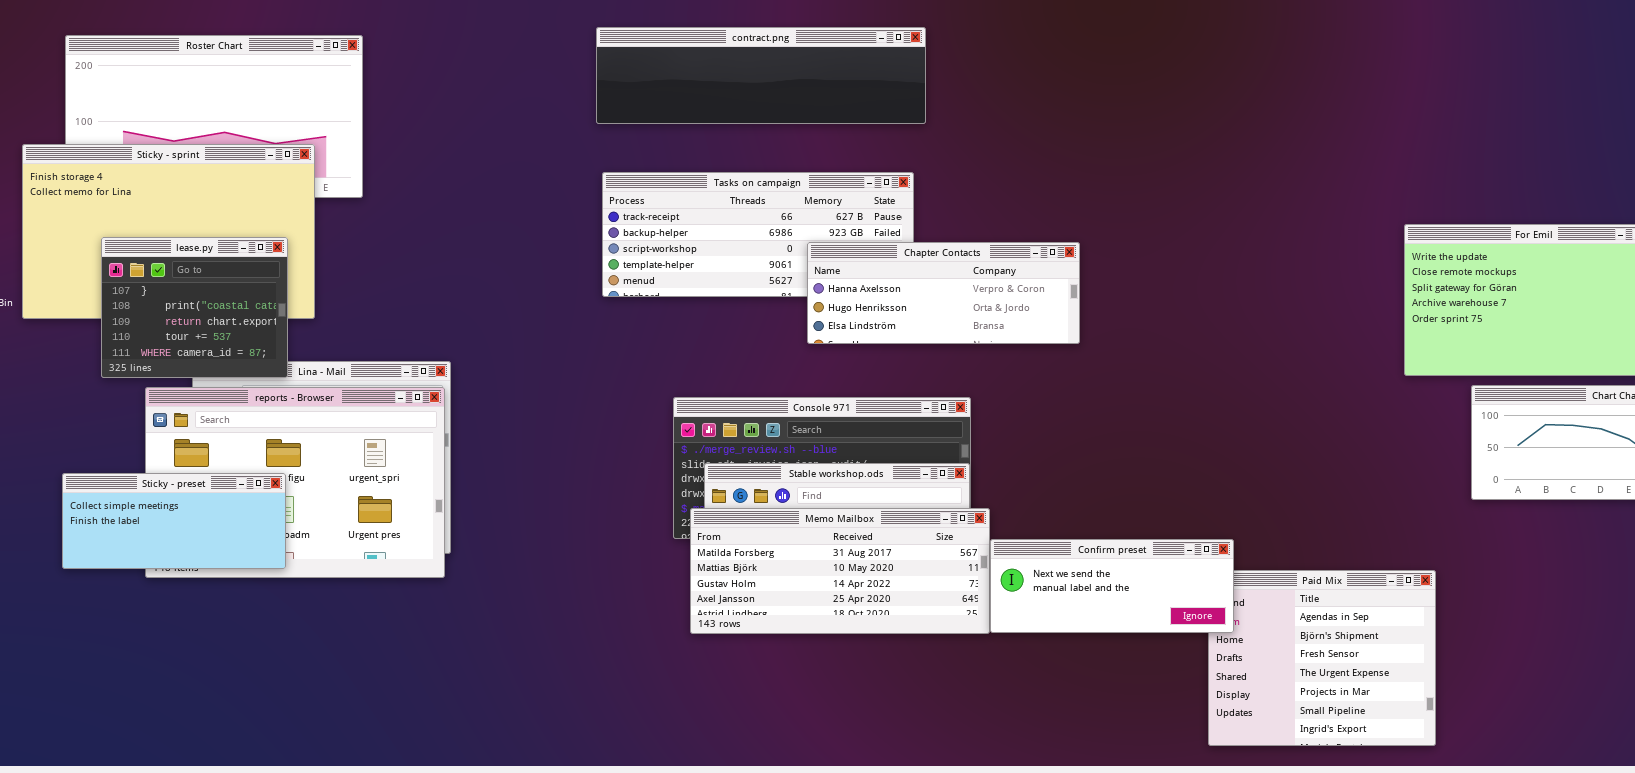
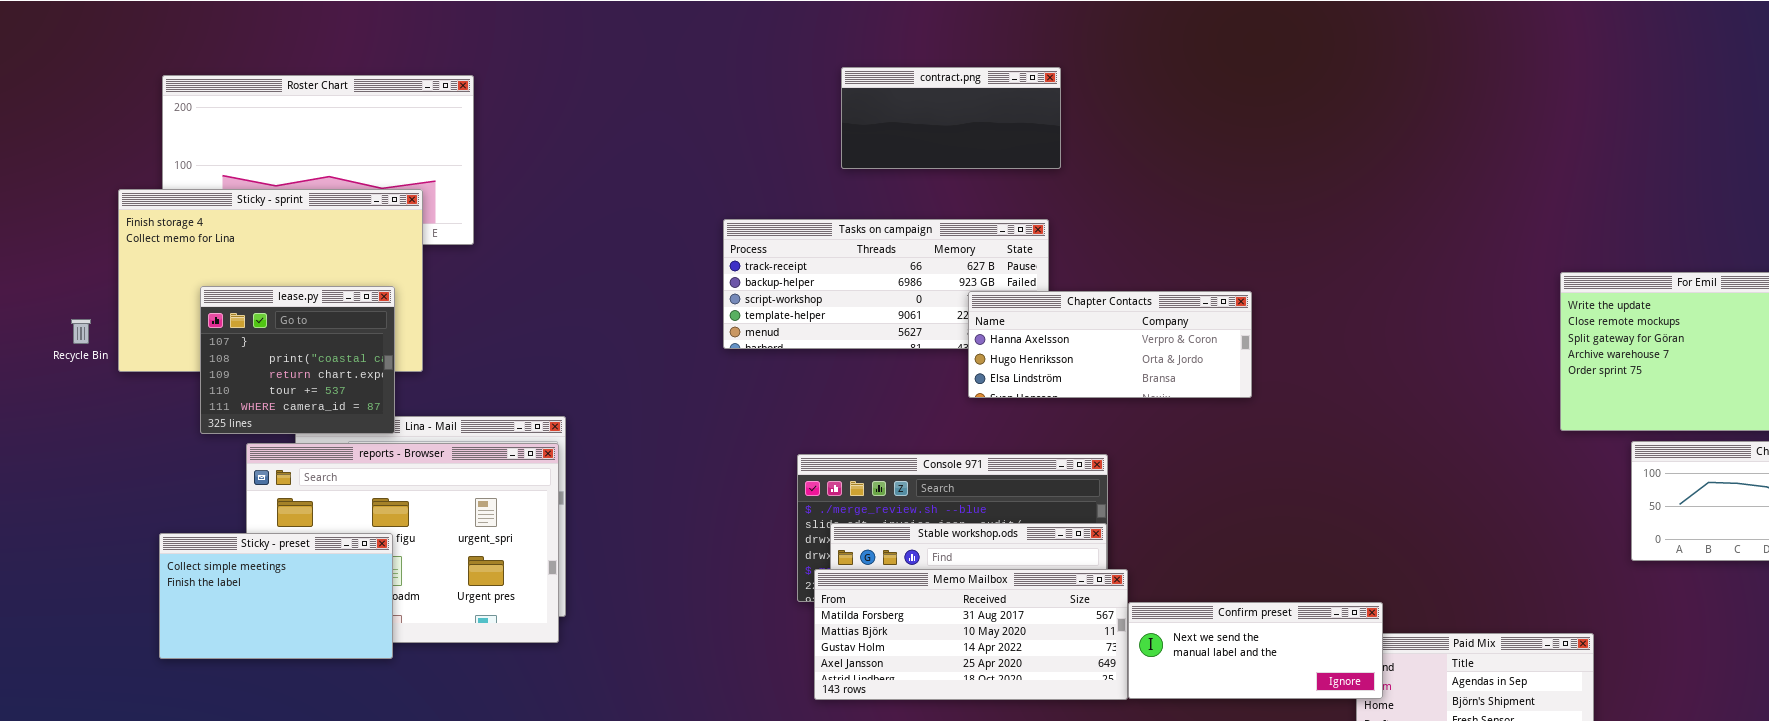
contract.png: [596,27,926,124] -> [841,67,1061,169], resized
Chapter Contacts: [807,242,1080,344] -> [968,291,1252,398], moved
Sticky - preset: [62,473,286,569] -> [159,533,393,659], resized

